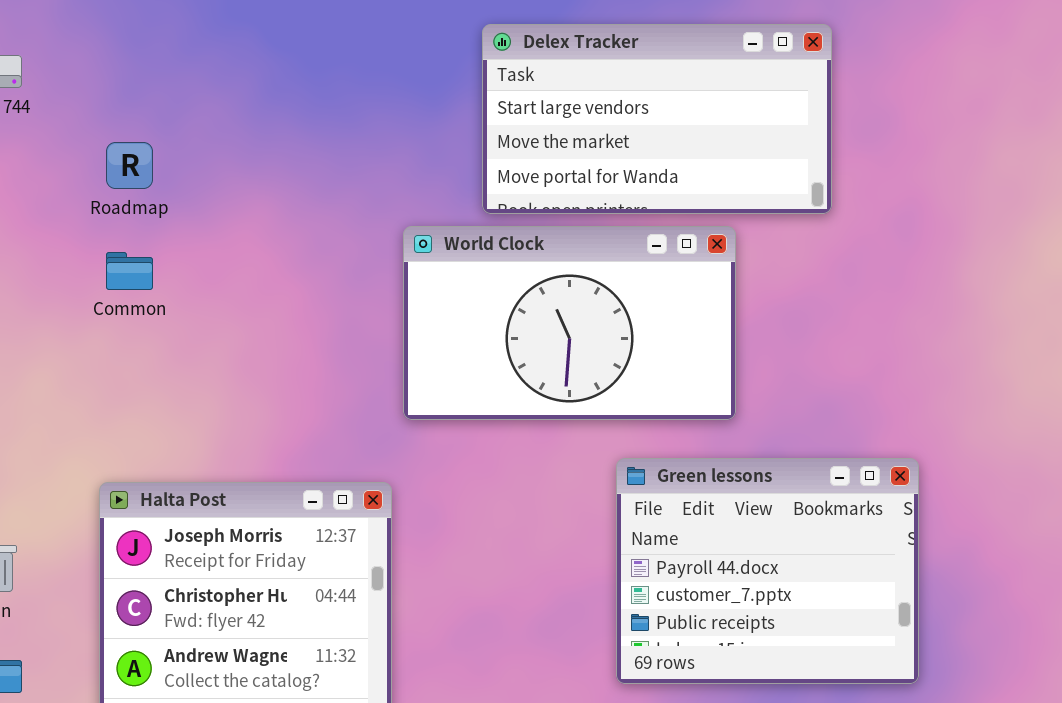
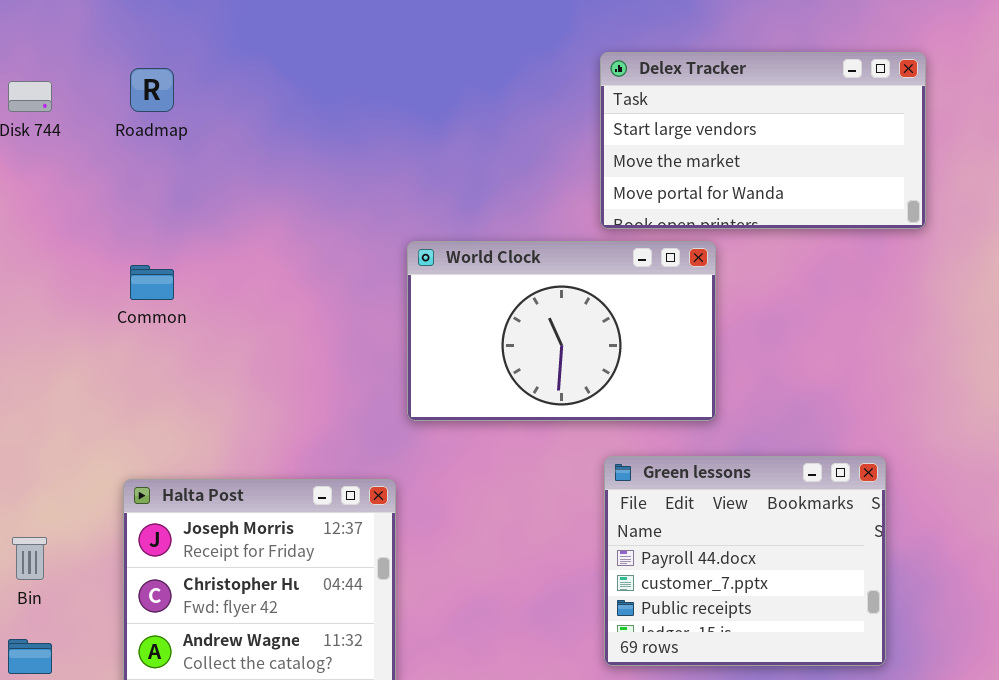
Delex Tracker: [482,24,832,214] -> [600,52,926,229], moved
Roadmap: [106,142,153,189] -> [130,68,174,112], moved

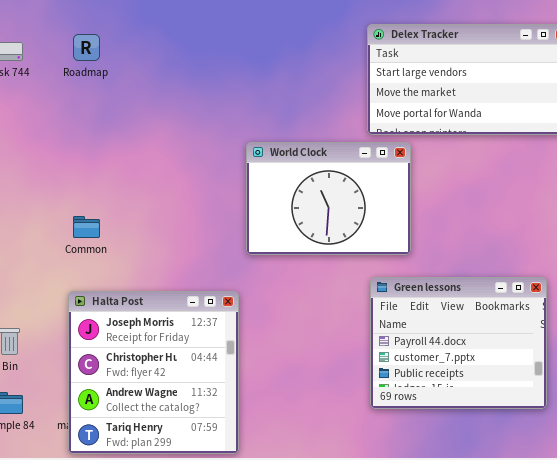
World Clock: [407,241,716,421] -> [246,142,411,255], resized
Common: [130,265,174,300] -> [73,216,100,238], moved

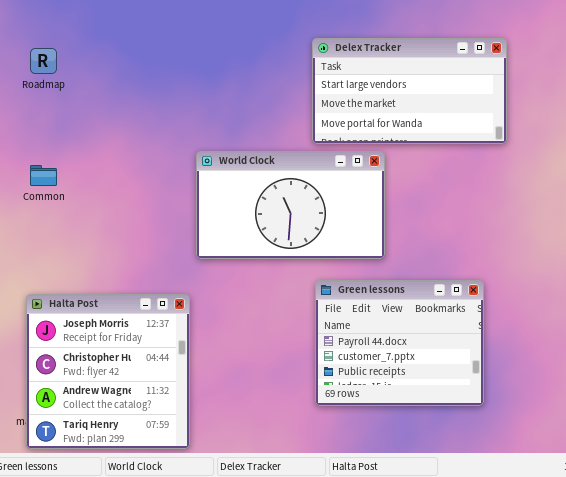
World Clock: [246,142,411,255] -> [196,151,385,259], resized
Common: [73,216,100,238] -> [30,165,57,186], moved

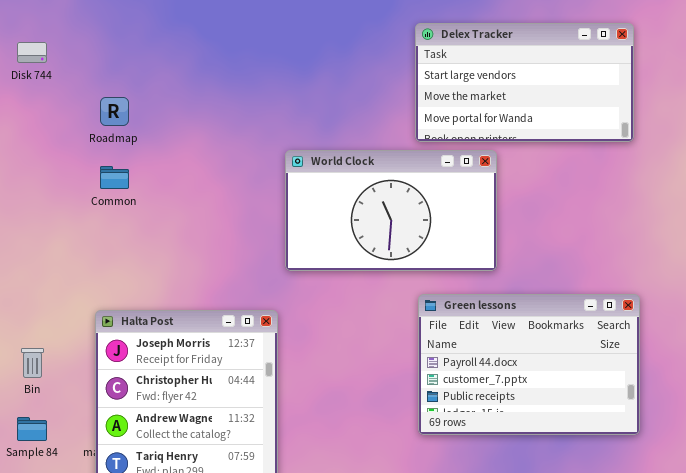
Roadmap: [30,48,57,74] -> [100,97,129,126], moved
Green lessons: [315,280,484,406] -> [418,294,640,435], resized

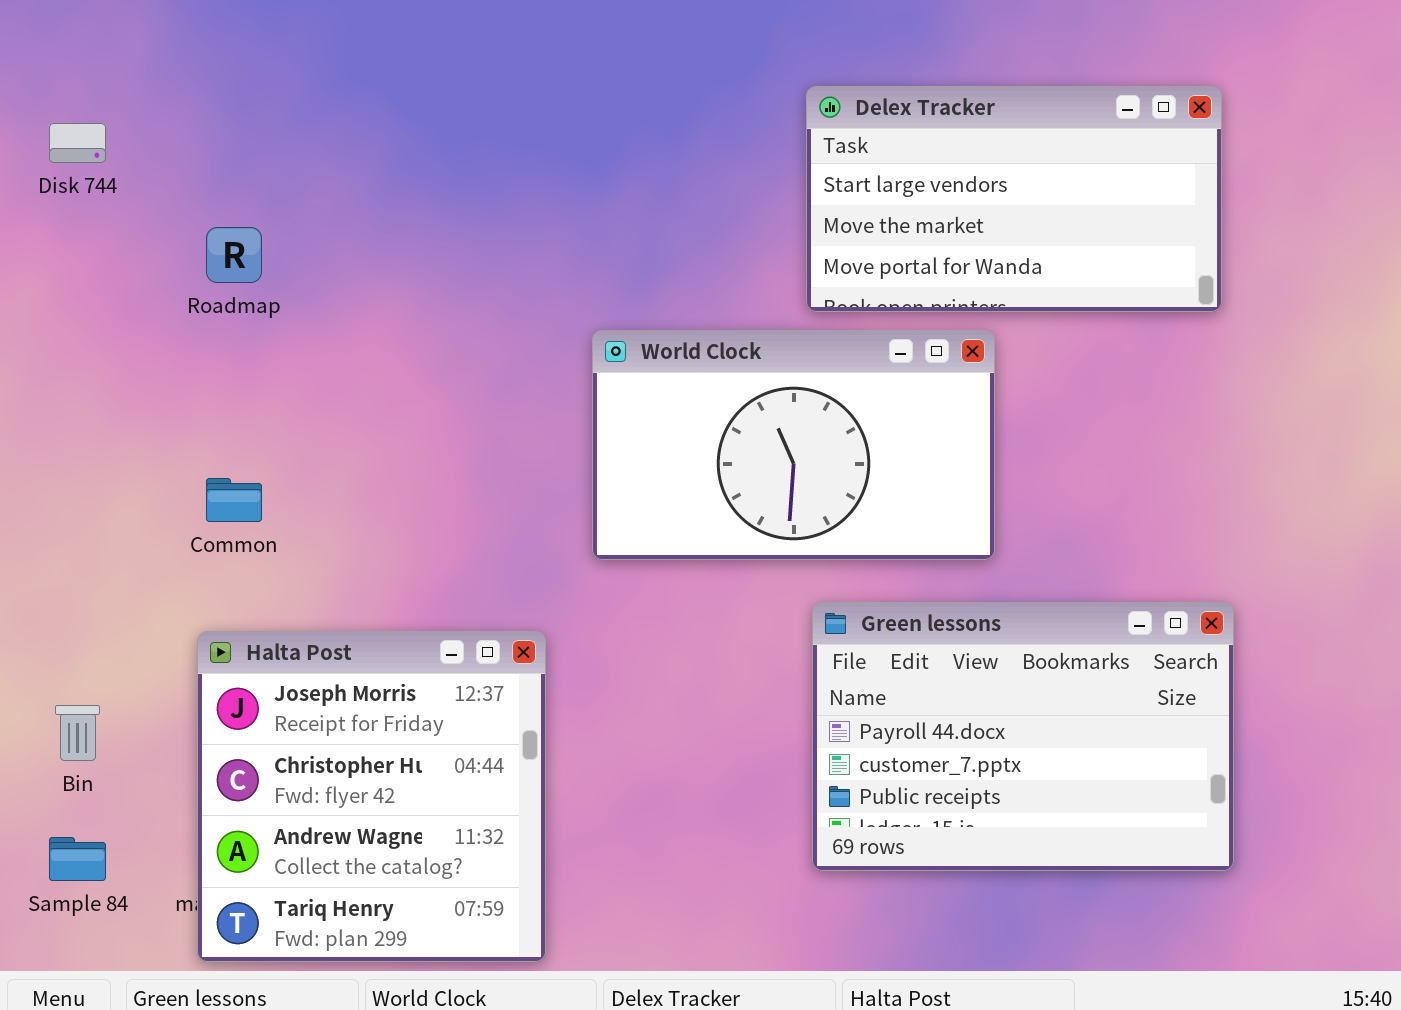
World Clock: [285,150,497,271] -> [592,330,995,560], moved
Common: [100,166,129,189] -> [206,478,262,522], moved

